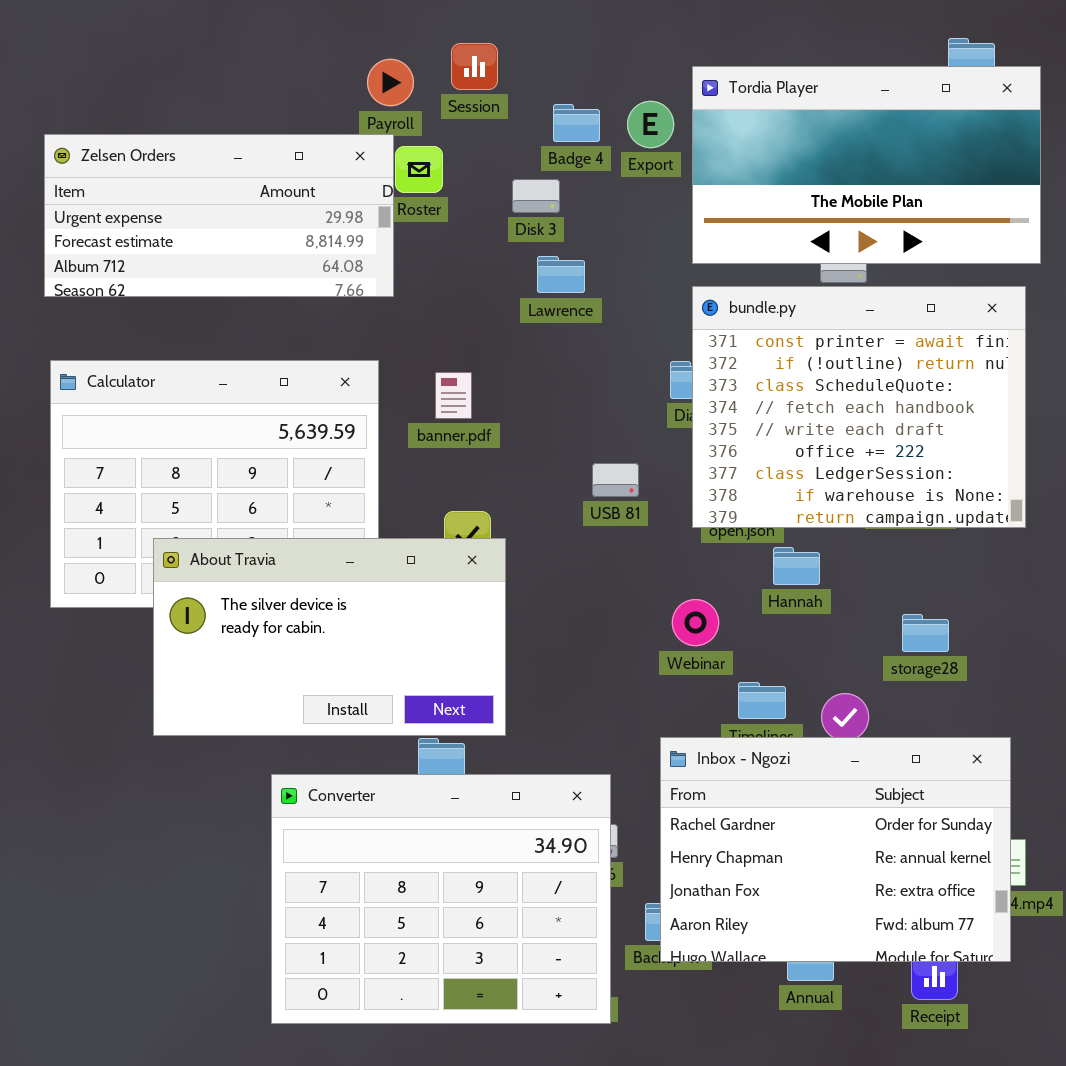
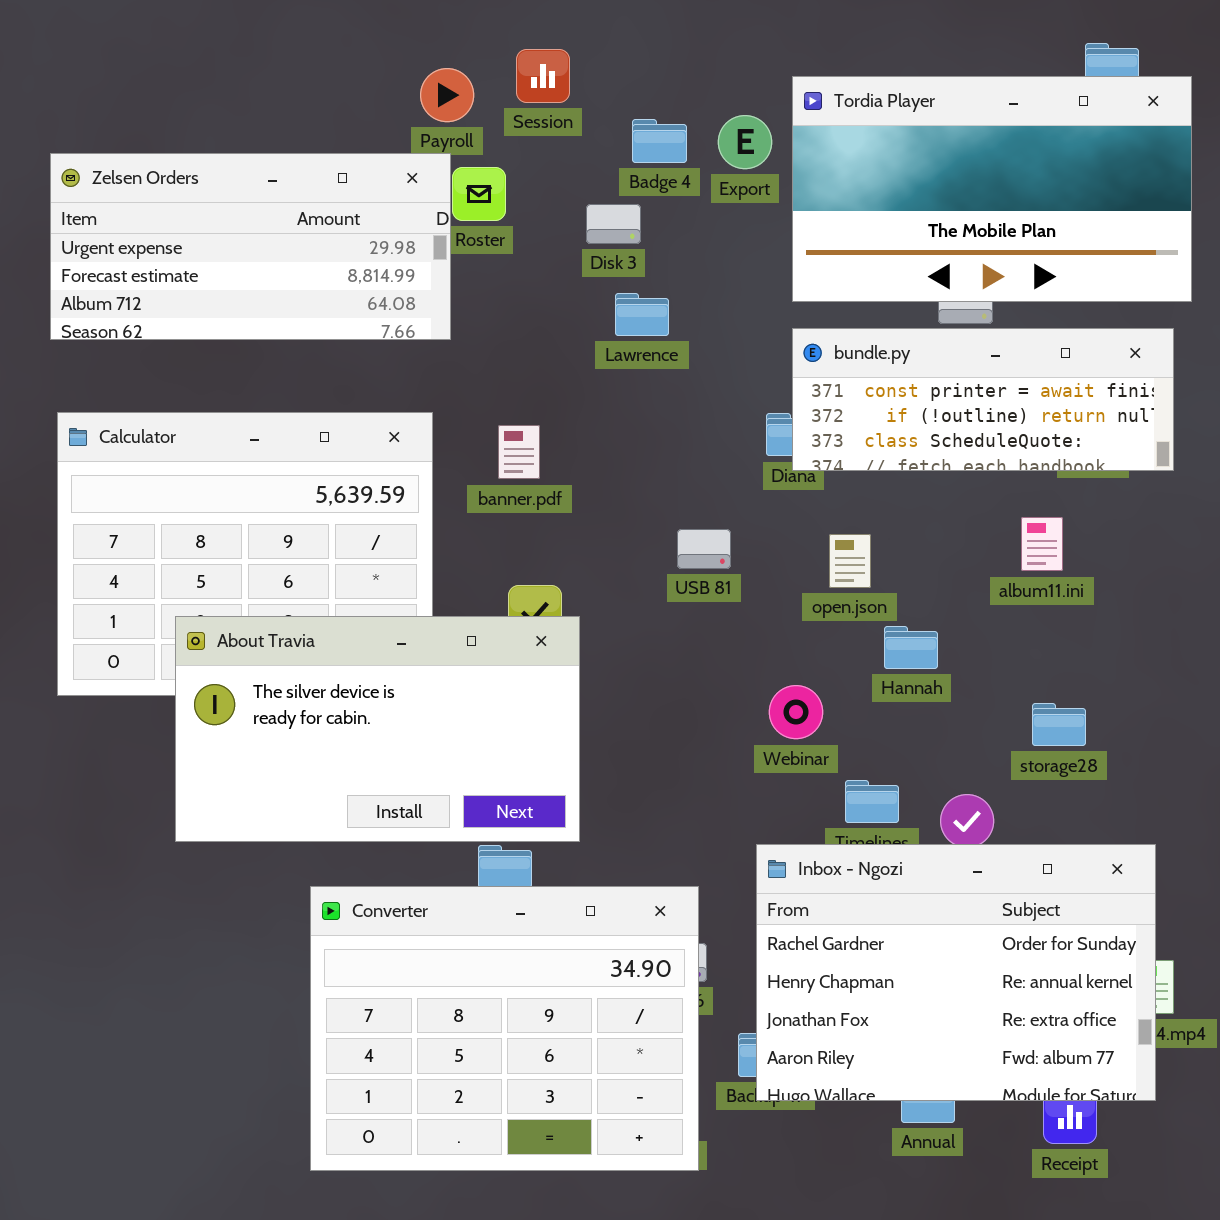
bundle.py: [692,286,1026,528] -> [792,328,1174,471], resized

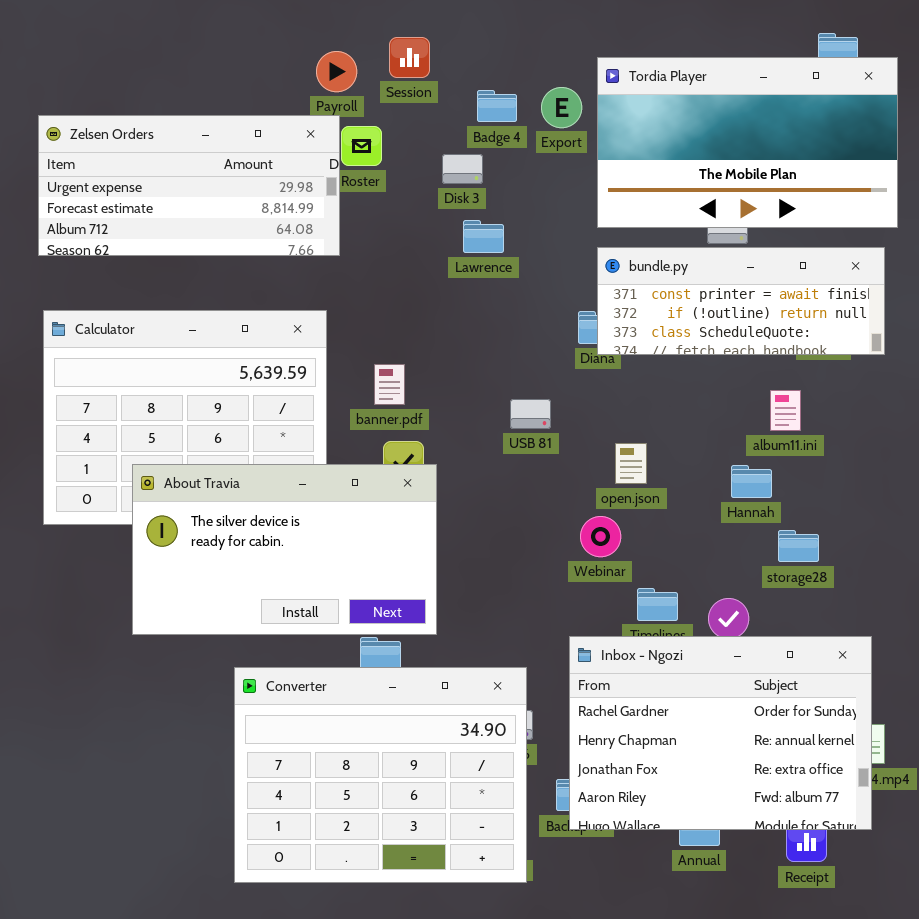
banner.pdf: [498,425,540,479] -> [374,364,405,405], moved
open.json: [829,534,871,588] -> [615,443,647,484], moved
Hannah: [884,626,938,669] -> [731,465,772,498], moved

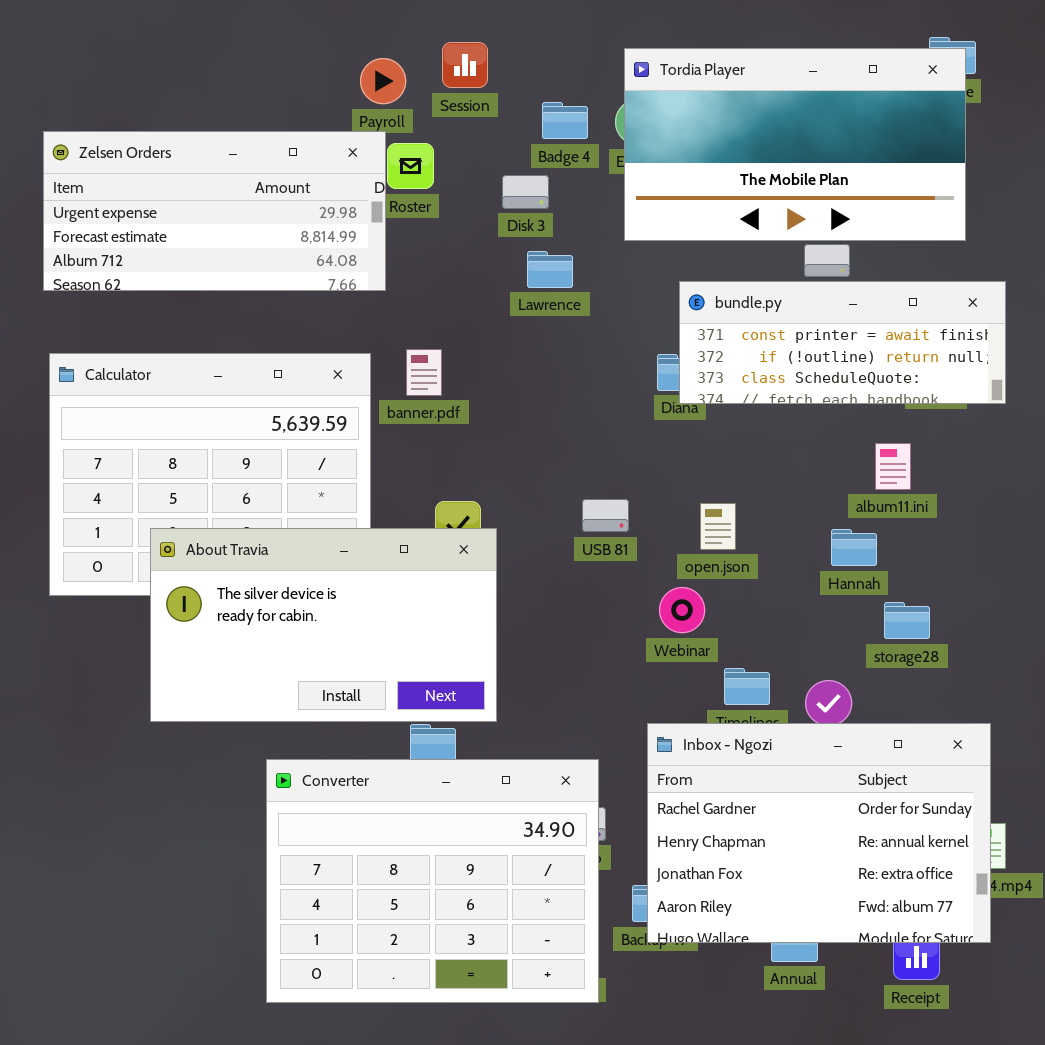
Tordia Player: [597,57,898,228] -> [624,48,966,241], moved
banner.pdf: [374,364,405,405] -> [406,349,442,396], moved
USB 81: [510,399,551,429] -> [582,499,629,532], moved

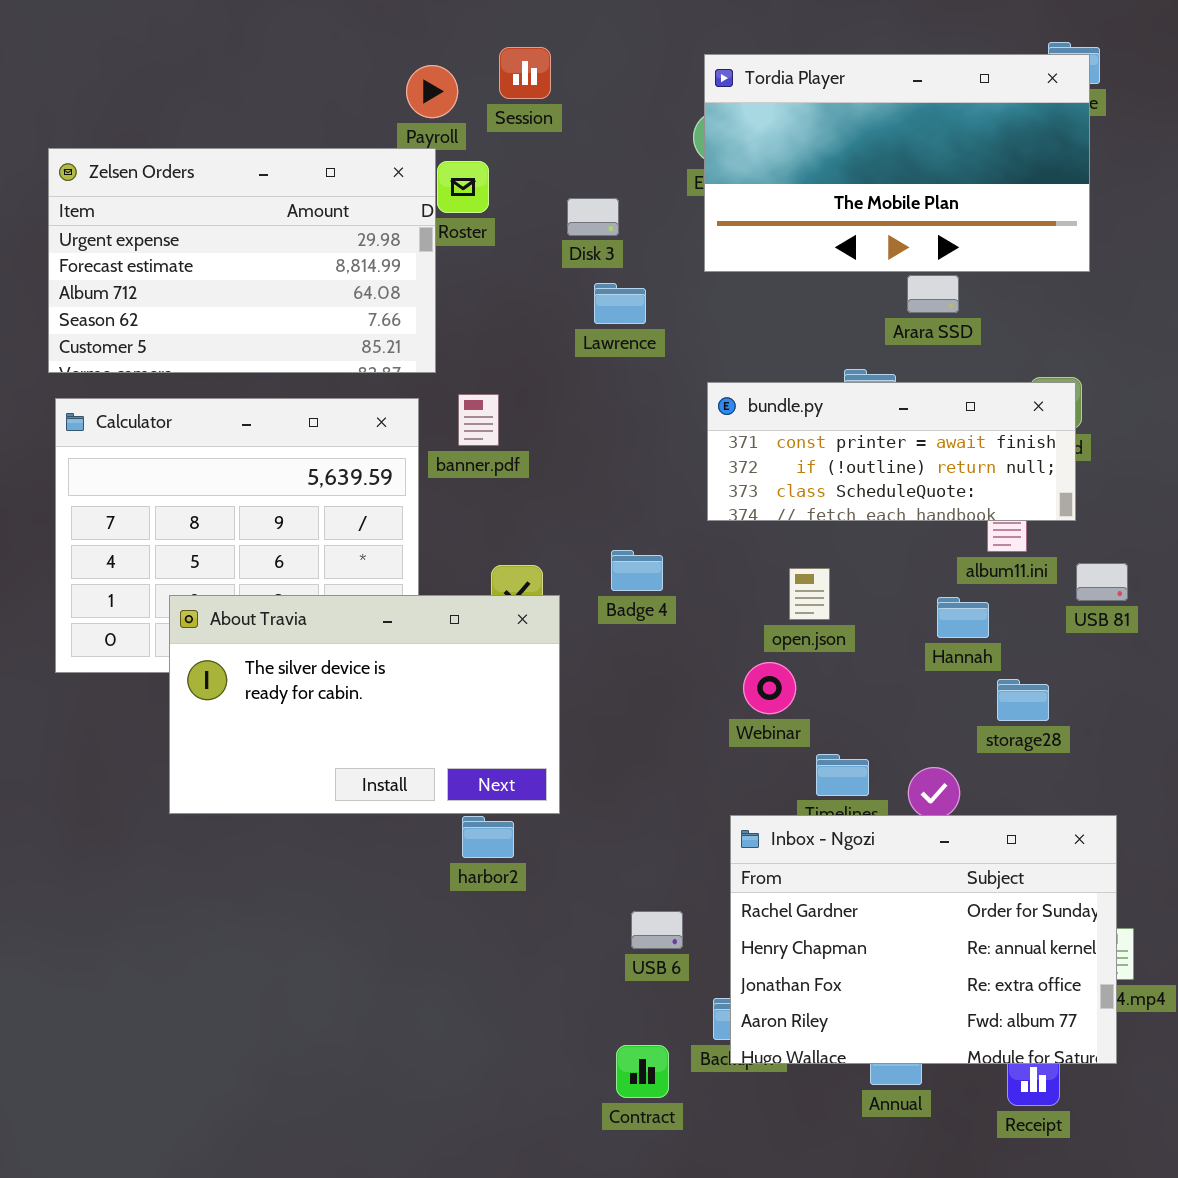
Badge 4: [542,102,588,139] -> [611,550,663,591], moved
Zelsen Orders: [43,131,386,291] -> [48,148,436,373], resized
bundle.py: [679,281,1006,404] -> [707,382,1076,521], moved
USB 81: [582,499,629,532] -> [1076,563,1128,601], moved
Converter: [266,759,599,1003] -> none, closed

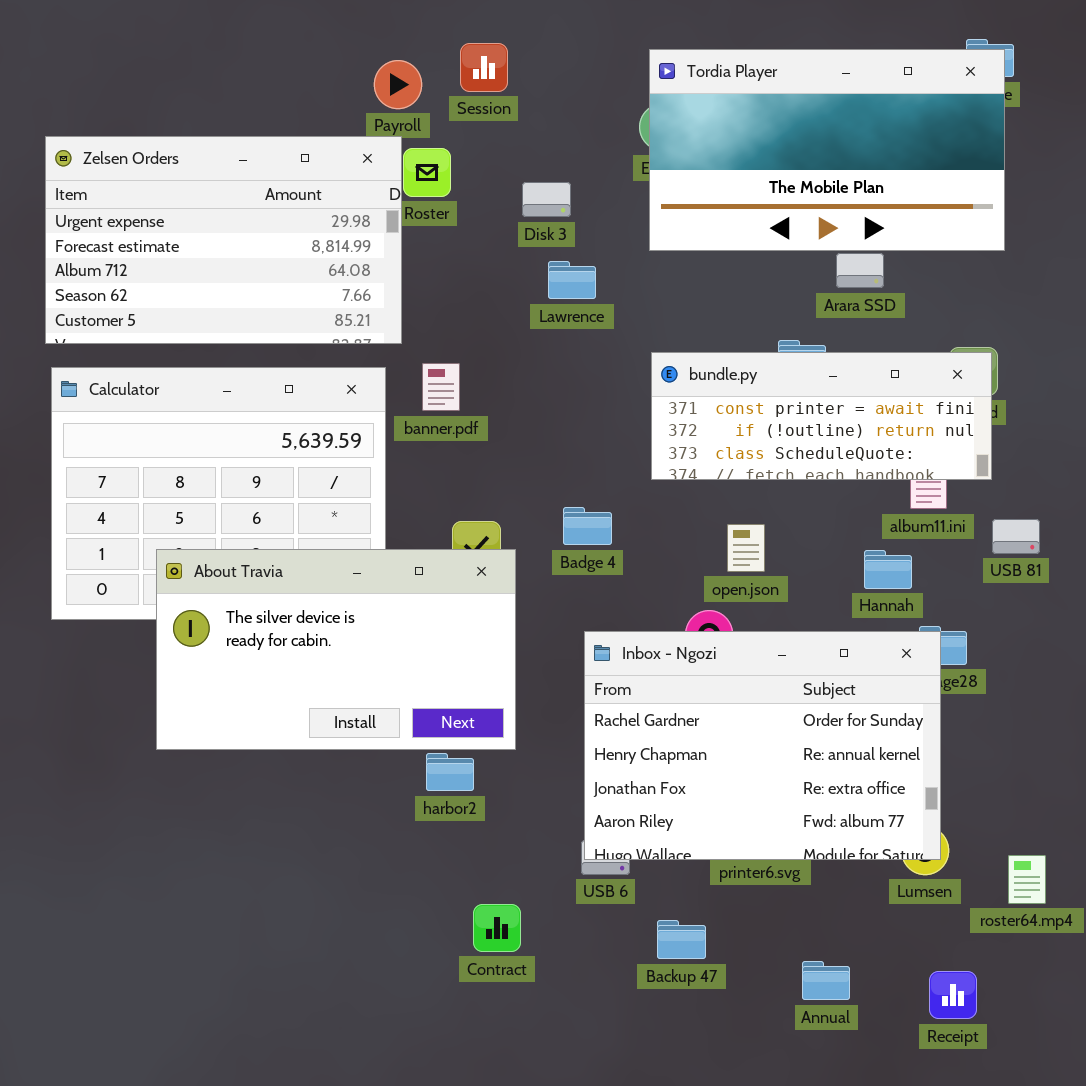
Inbox - Ngozi: [730,815,1117,1064] -> [584,631,941,860], moved
Contract: [616,1045,669,1098] -> [473,904,521,952], moved

